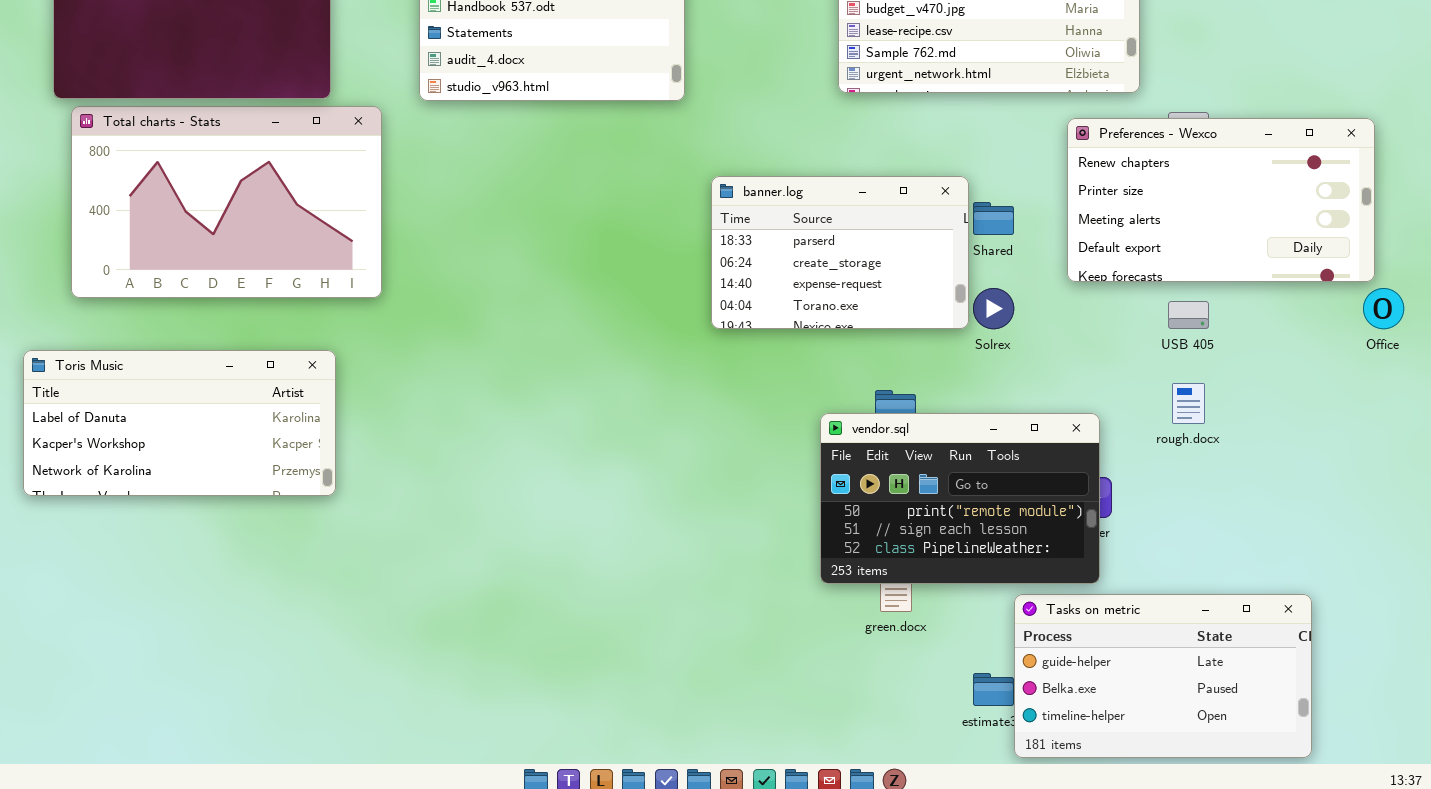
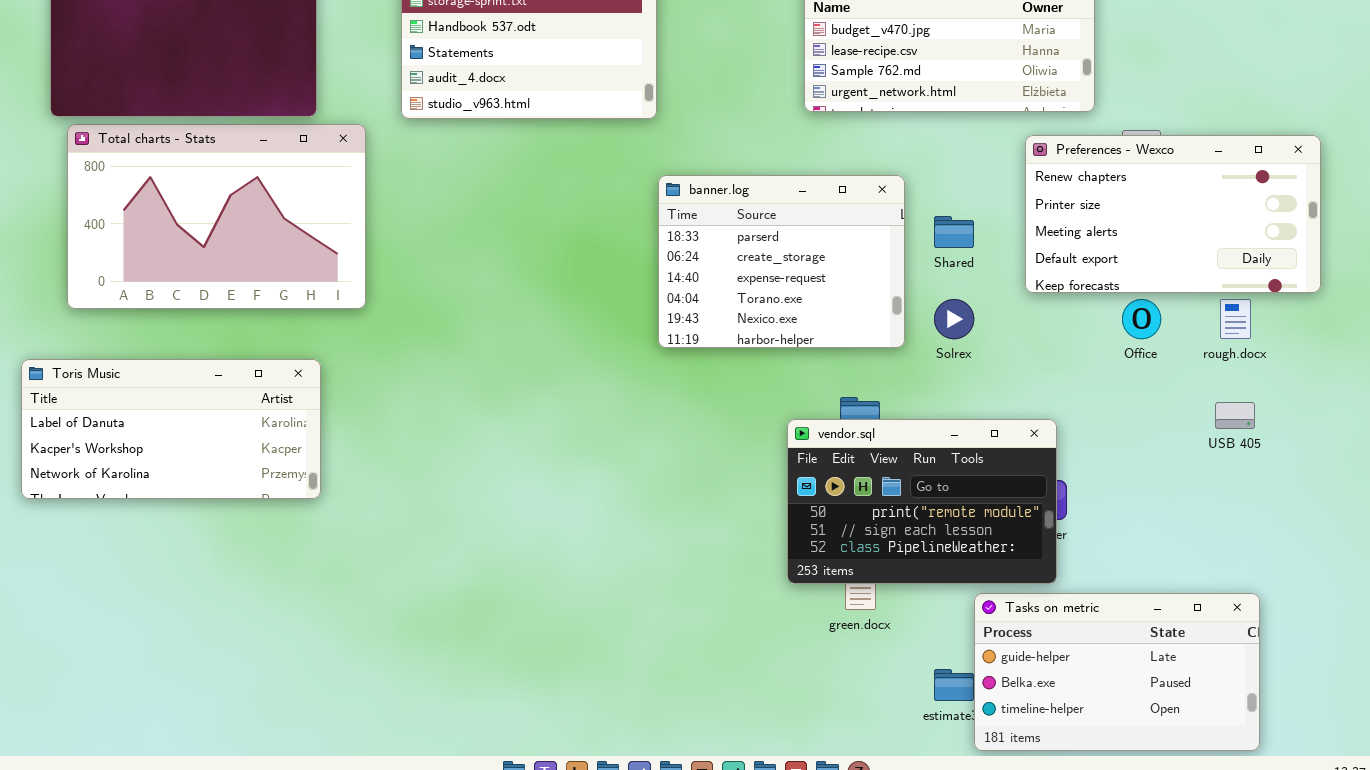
banner.log: [711,176,969,329] -> [658,175,905,348], moved, resized
Office: [1363,288,1404,329] -> [1122,299,1161,339], moved
USB 405: [1168,301,1209,329] -> [1215,402,1255,429], moved
rough.docx: [1172,383,1205,424] -> [1220,299,1251,339], moved

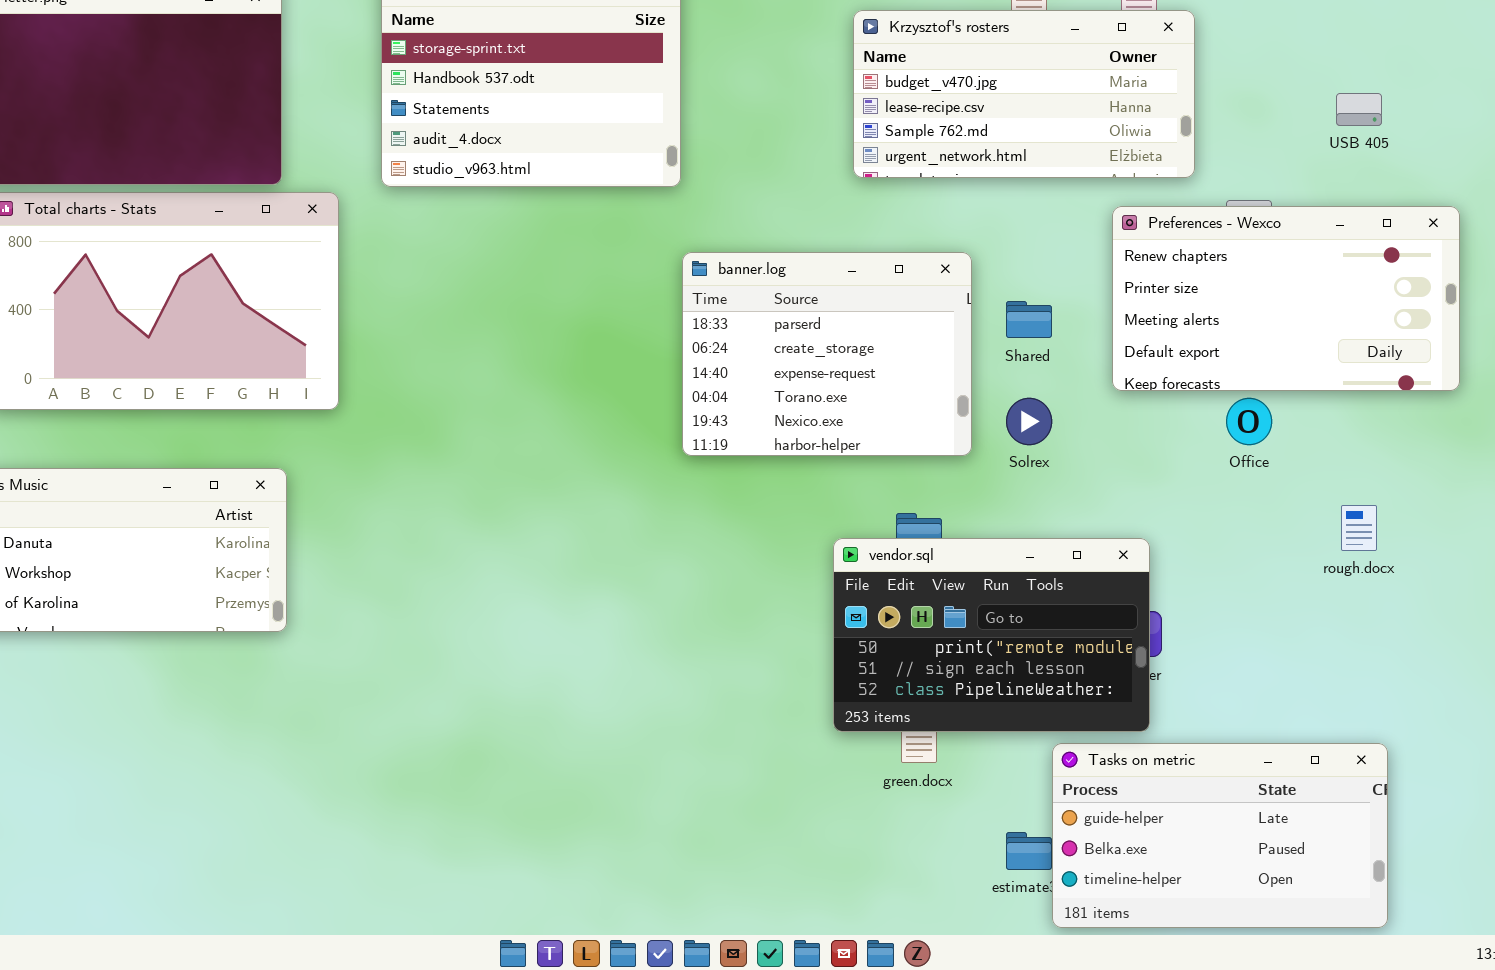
rough.docx: [1220,299,1251,339] -> [1341,505,1377,551], moved
USB 405: [1215,402,1255,429] -> [1336,93,1382,126], moved

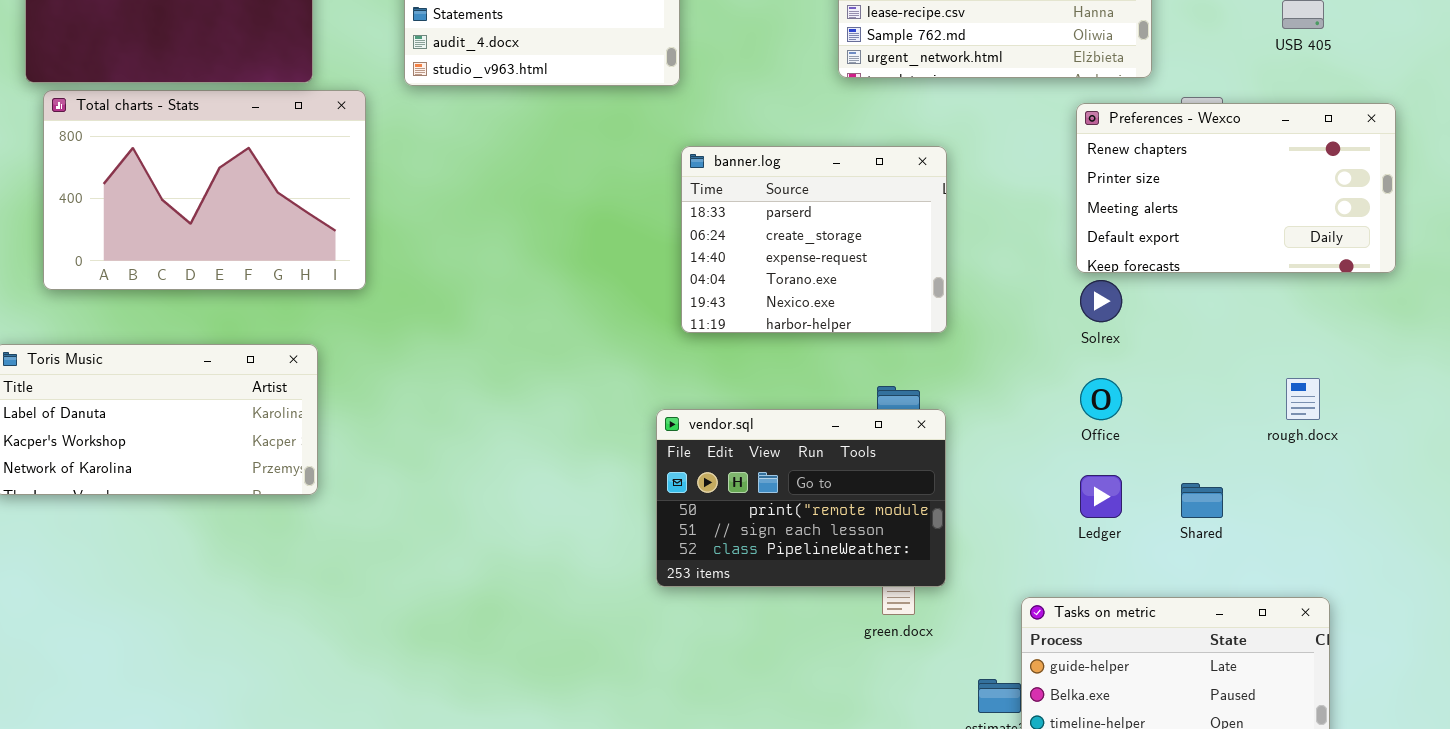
Shared: [1006,301,1052,338] -> [1181,483,1223,518], moved
Solrex: [1006,398,1052,445] -> [1080,280,1122,322], moved
Office: [1226,398,1272,445] -> [1080,378,1122,420], moved
vendor.sql: [833,538,1150,732] -> [656,409,946,587], moved

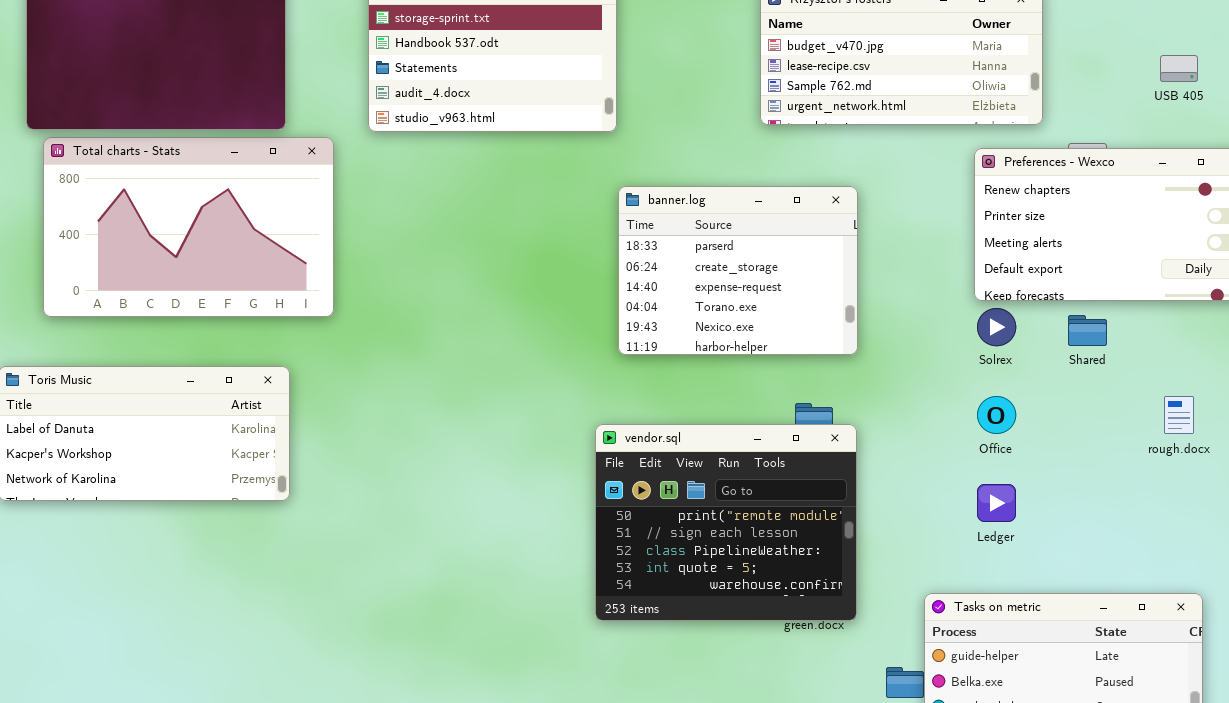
vendor.sql: [656,409,946,587] -> [595,424,857,621], resized
Shared: [1181,483,1223,518] -> [1068,315,1107,346], moved

